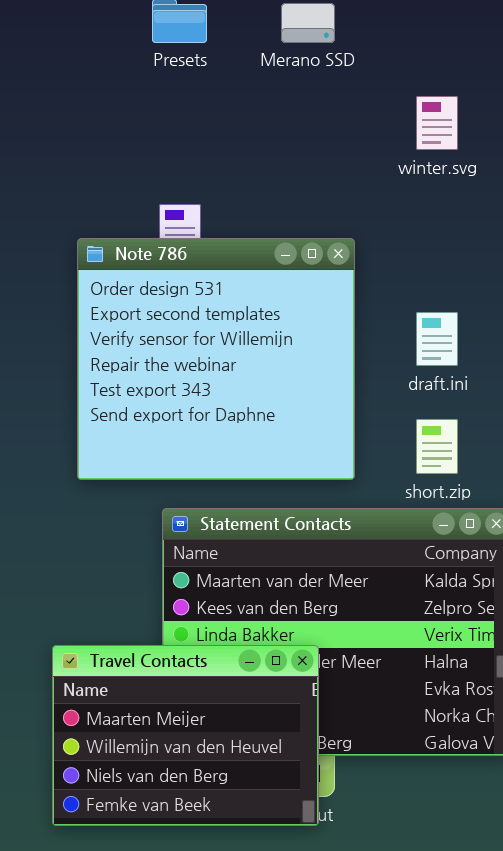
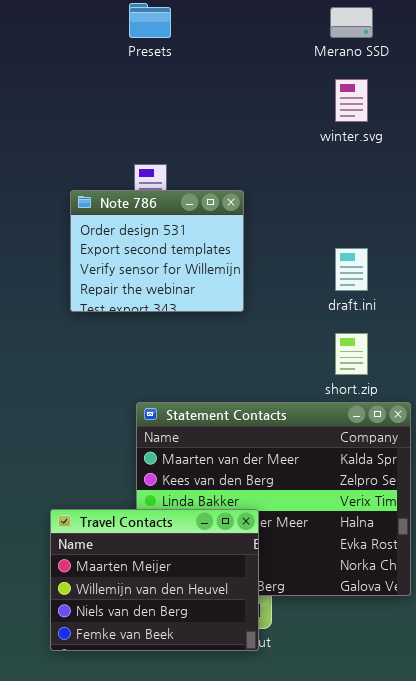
Merano SSD: [281,3,335,43] -> [330,7,373,38], moved
Note 786: [77,238,355,480] -> [70,190,244,312], resized

